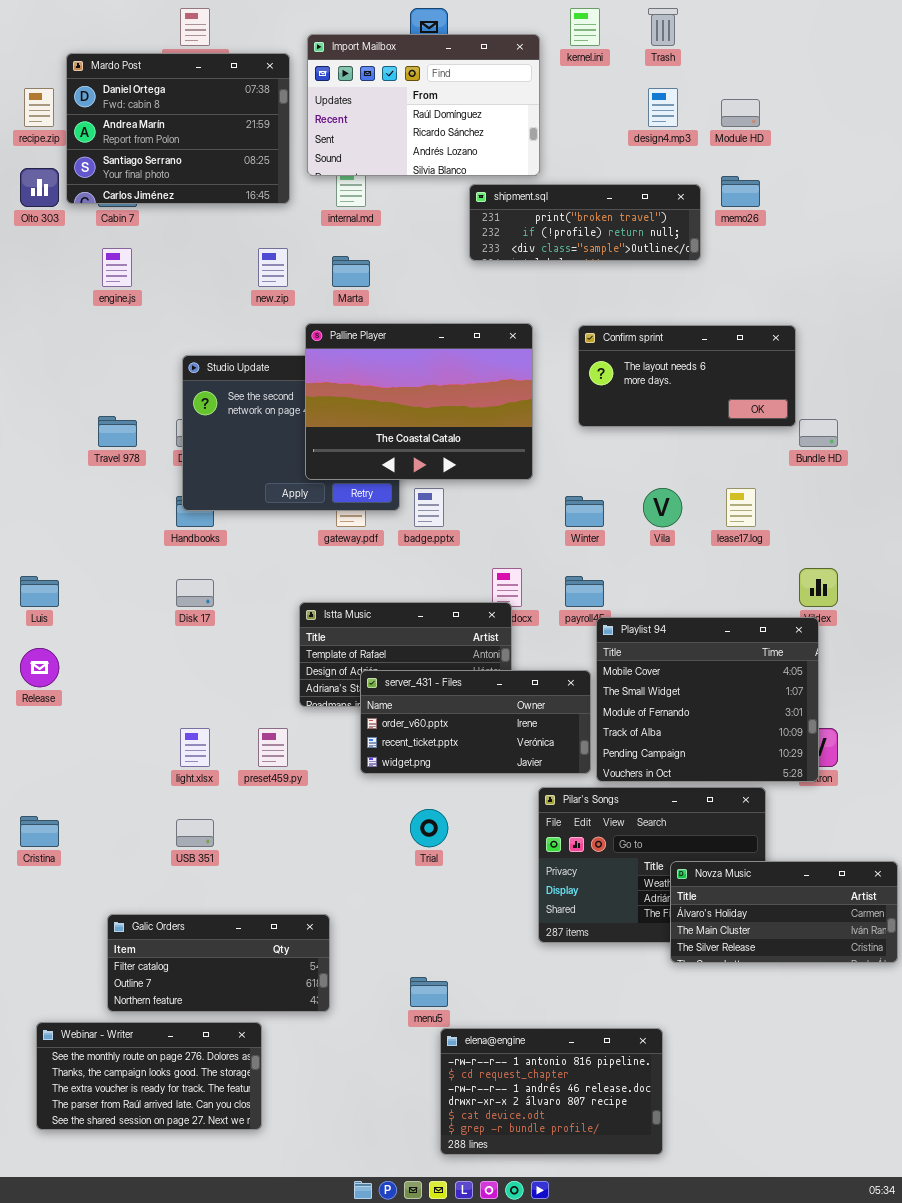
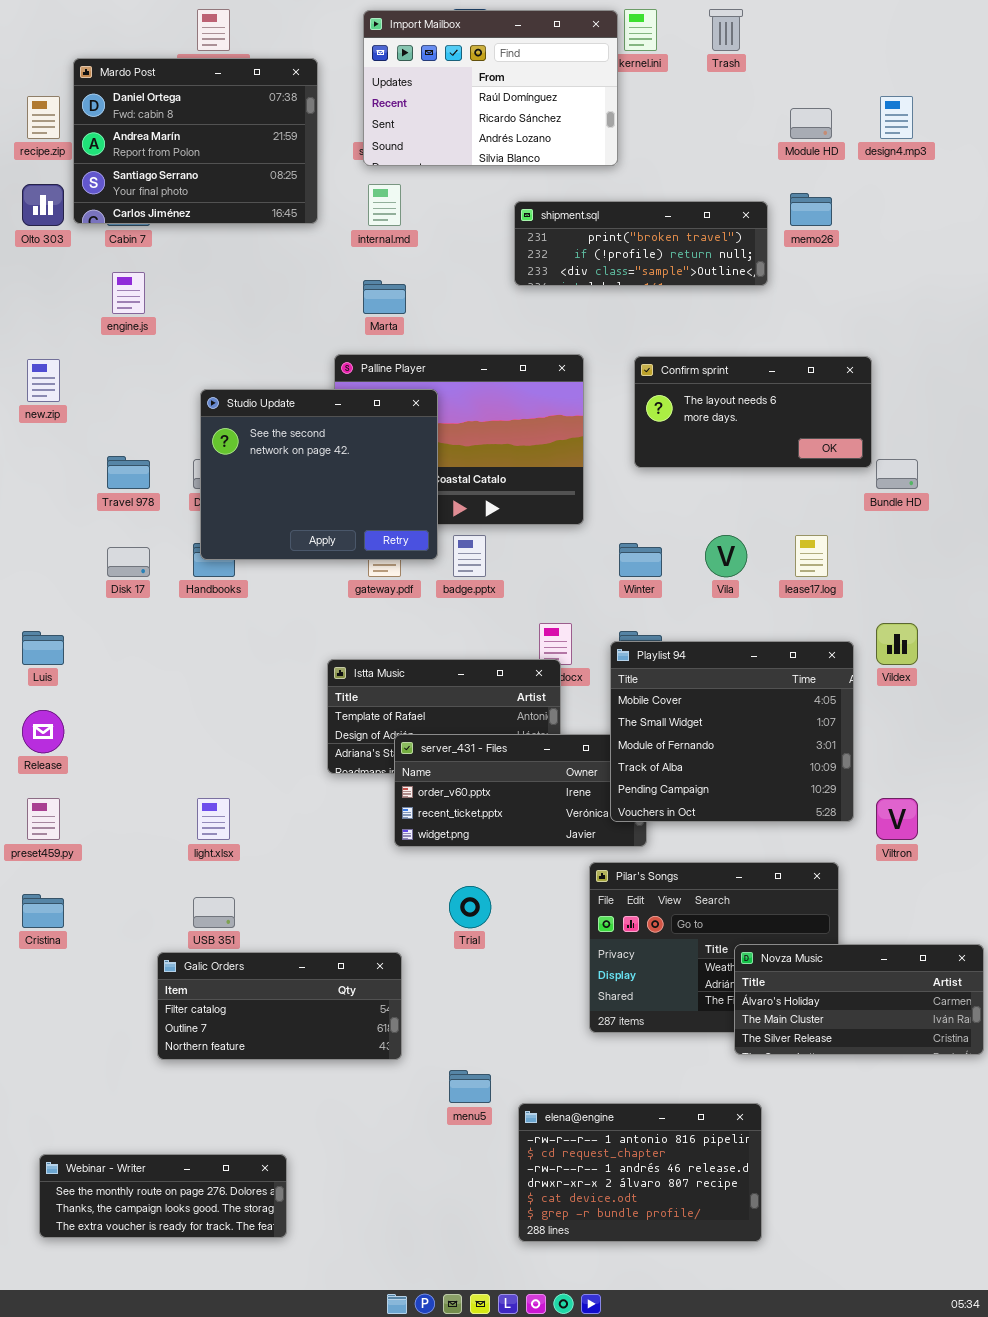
Import Mailbox: [307,34,540,176] -> [363,10,618,166], moved
design4.mp3: [648,88,678,127] -> [880,96,913,139], moved
new.zip: [258,248,288,287] -> [27,359,60,402], moved
Studio Update: [182,355,400,511] -> [200,389,438,560], raised
Disk 17: [176,579,214,607] -> [107,547,150,577], moved
Playlist 94: [596,617,819,782] -> [610,641,854,822], moved
preset459.py: [258,728,288,767] -> [27,798,60,840], moved
Galic Orders: [107,914,330,1012] -> [157,952,402,1060], moved
Webinar - Writer: [36,1022,262,1130] -> [39,1154,287,1238], resized
elena@engine: [440,1028,663,1155] -> [518,1103,762,1242], moved

